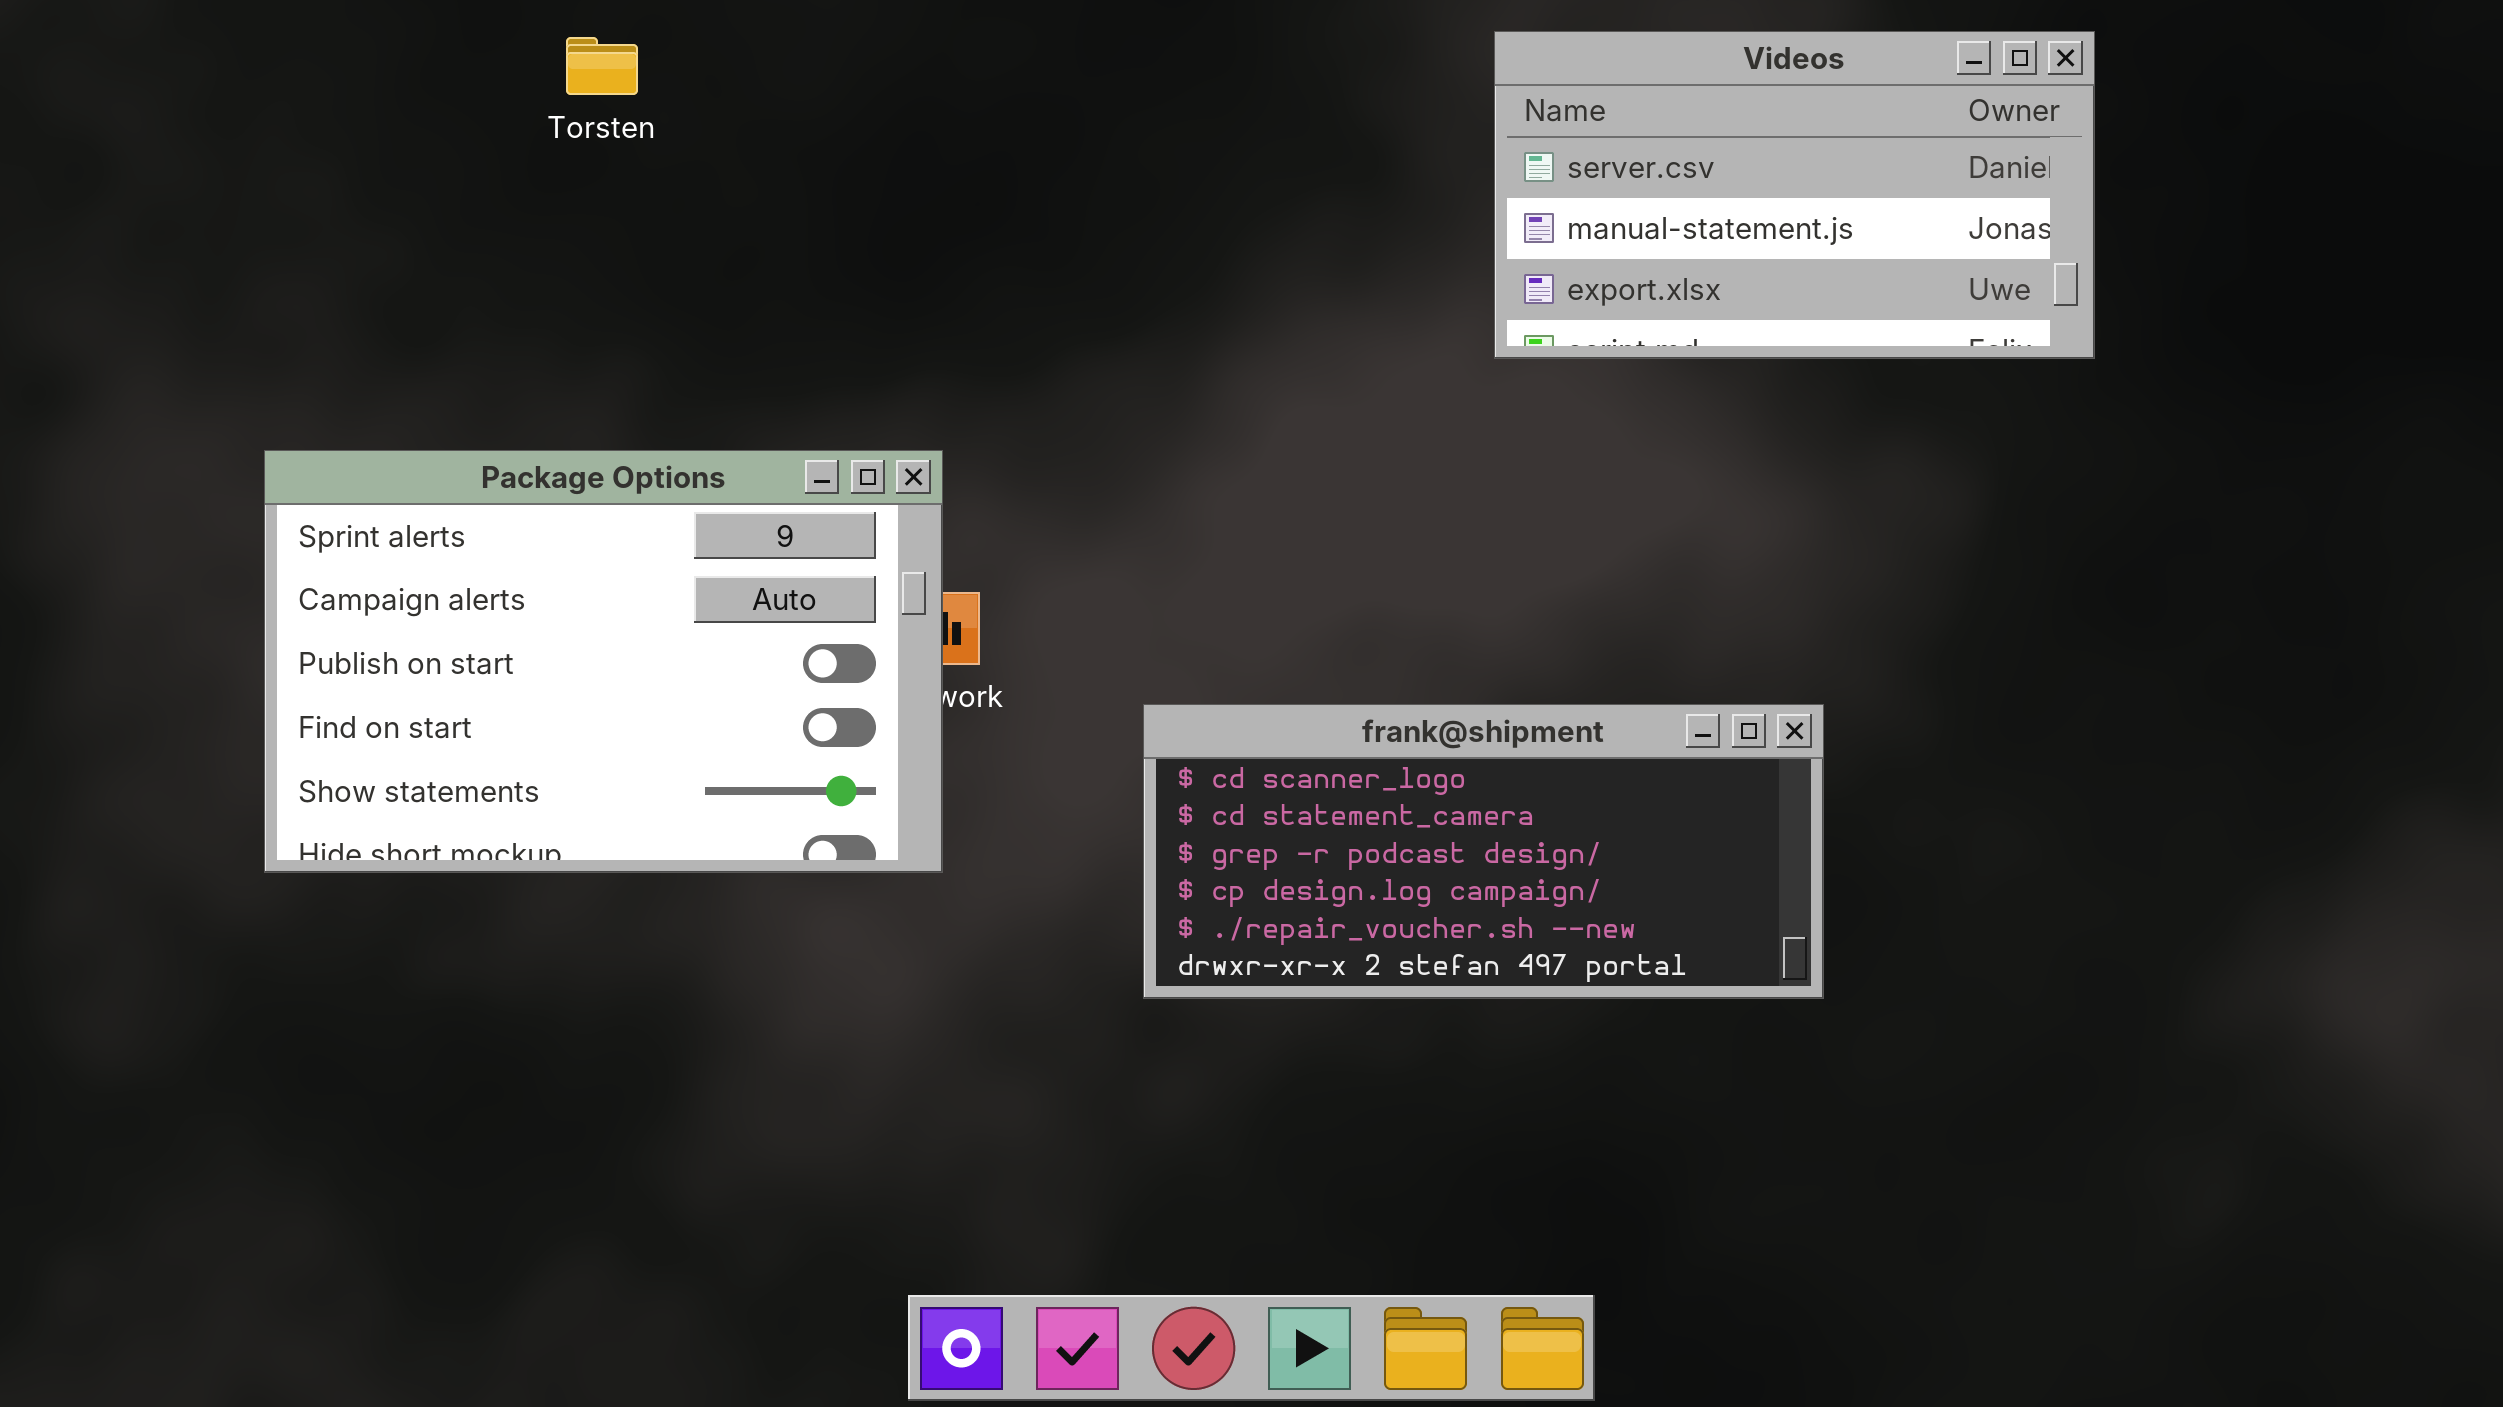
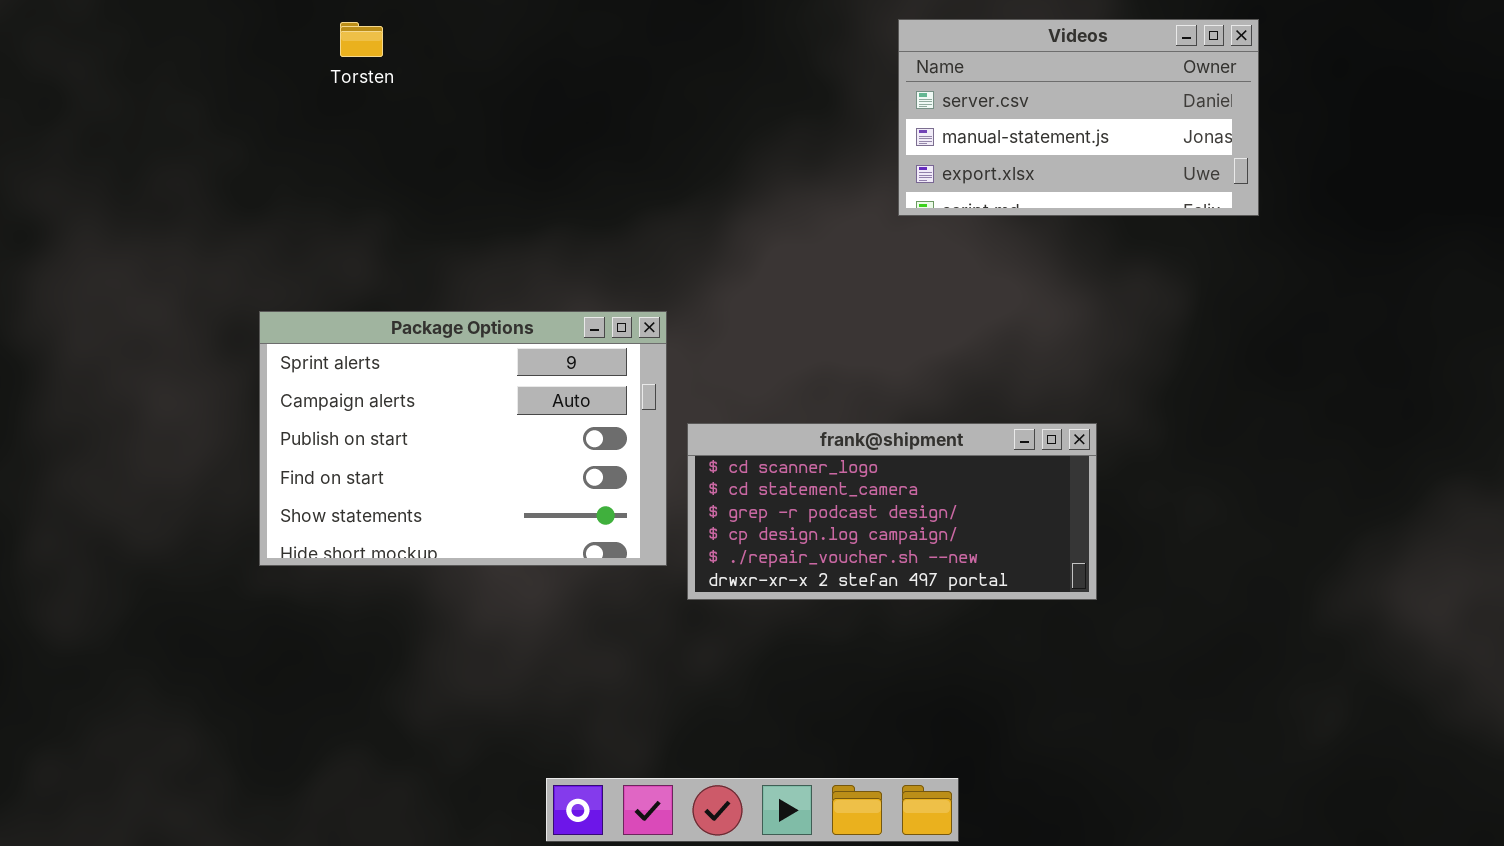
Package Options: [264,450,943,873] -> [259,311,667,566], moved

